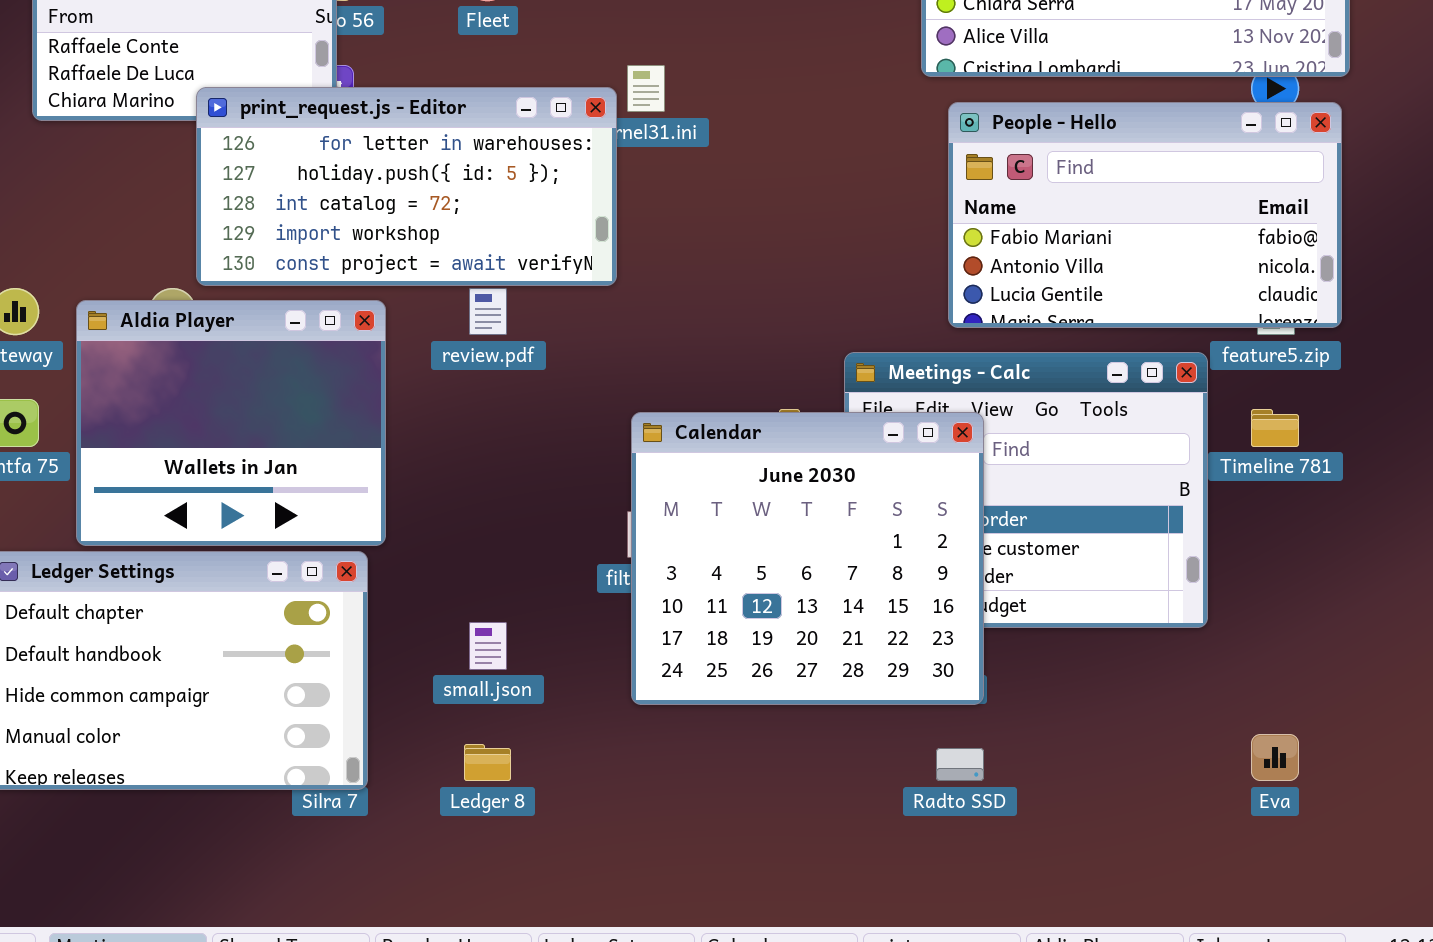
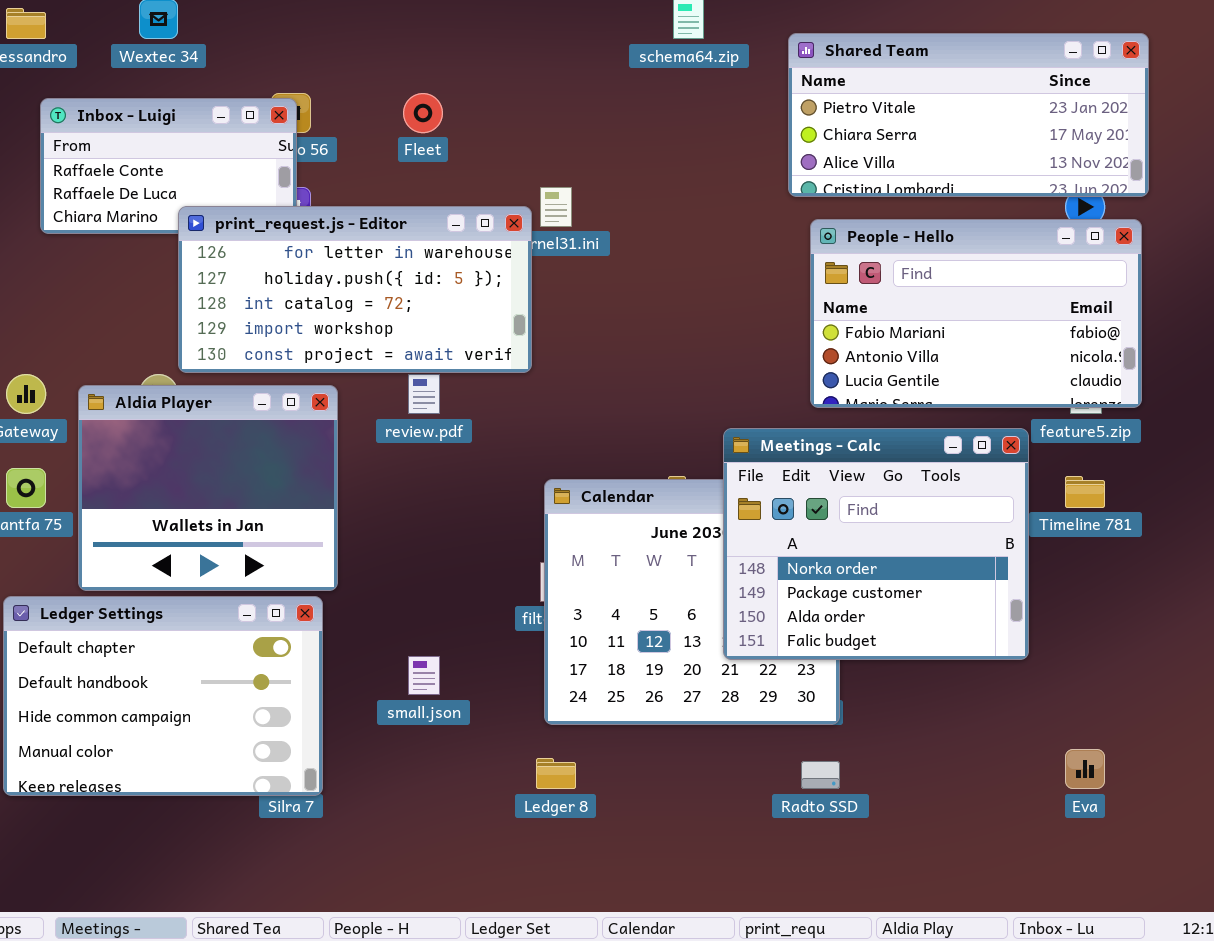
Meetings - Calc: [844,352,1208,628] -> [723,428,1029,660], raised
Ledger 8: [464,744,511,781] -> [536,758,576,789], moved

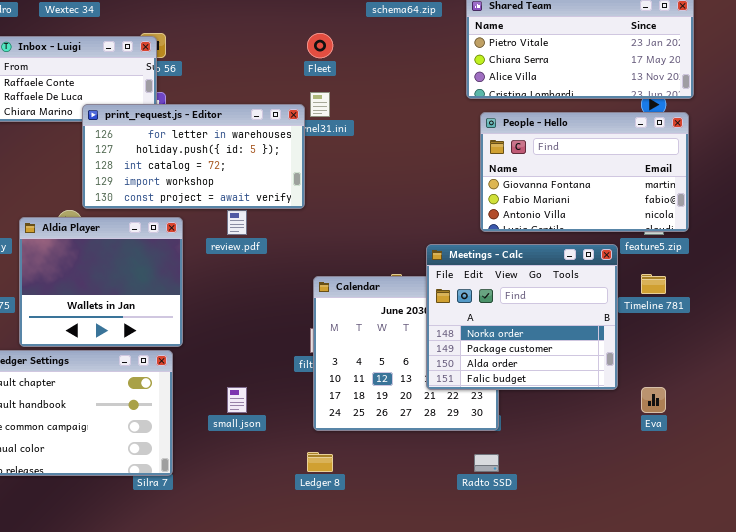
Fleet: [403,93,443,133] -> [307,33,333,58], moved
People - Hello: [810,219,1142,408] -> [480,112,689,232], scrolled up 1 row
Eva: [1065,749,1105,789] -> [641,387,666,413], moved

